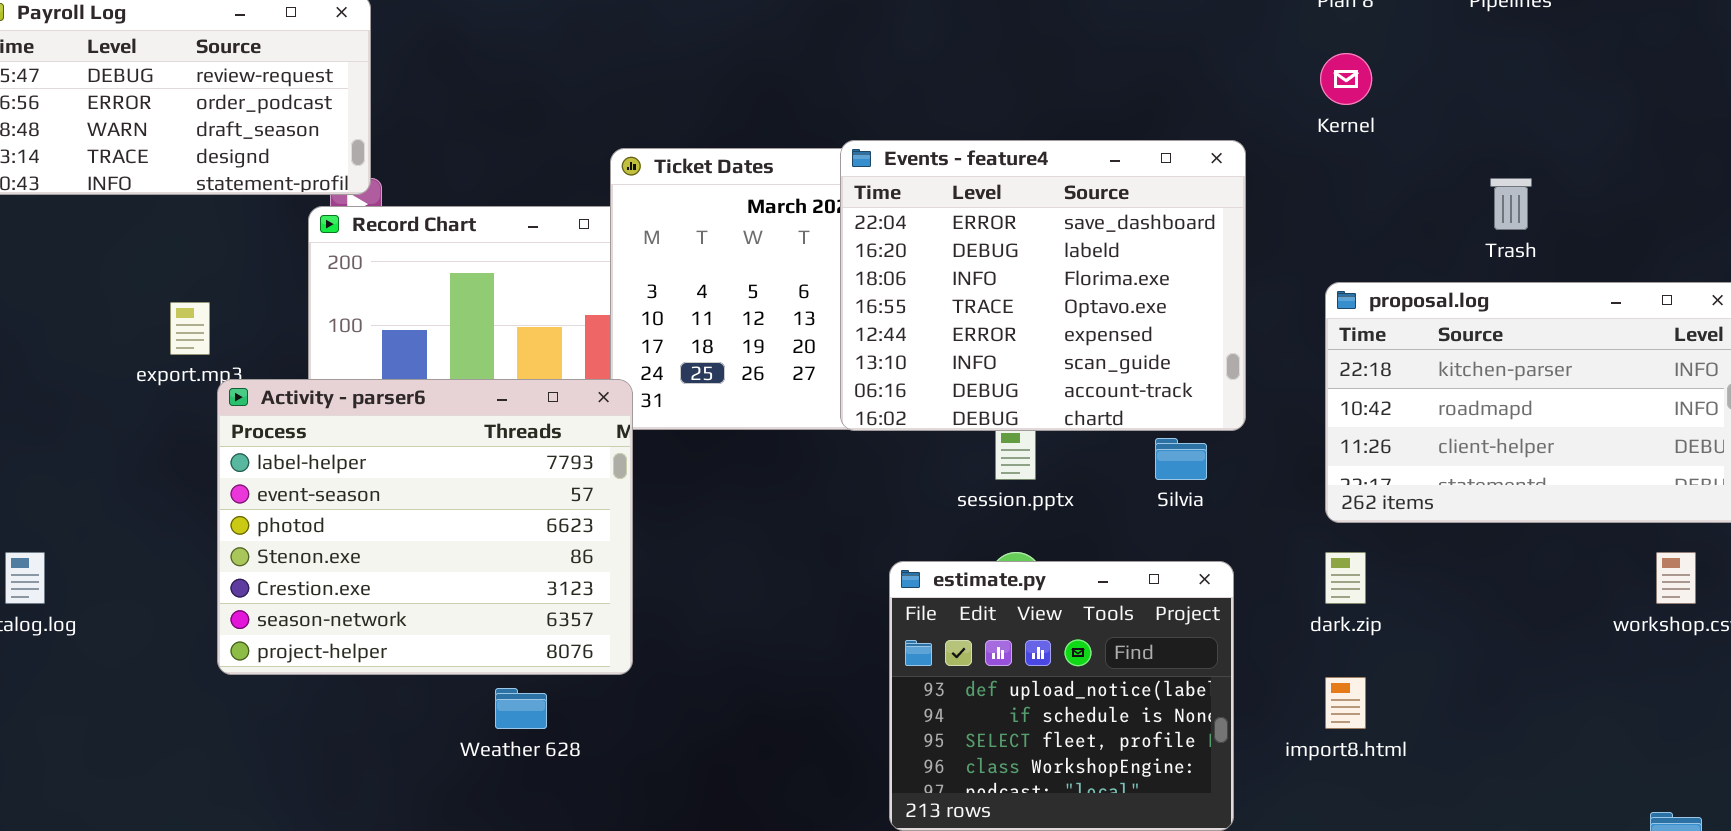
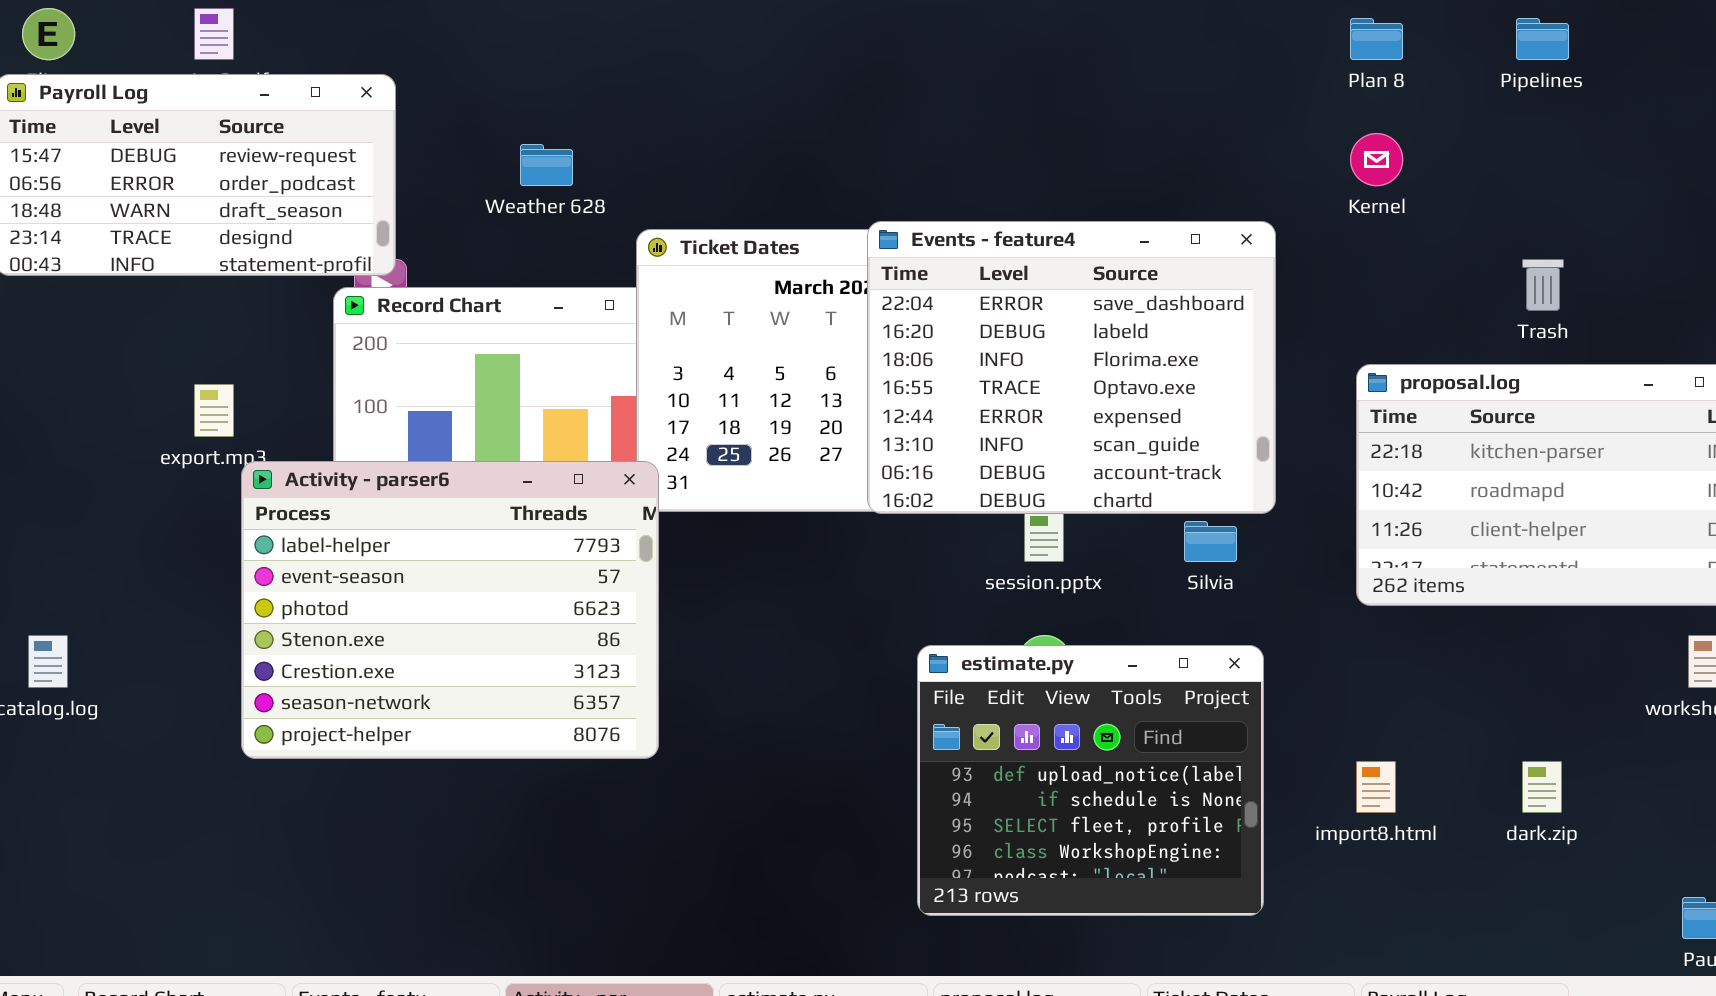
dark.zip: [1325,552,1366,604] -> [1522,761,1562,813], moved
Weather 628: [495,688,547,729] -> [520,144,573,186], moved

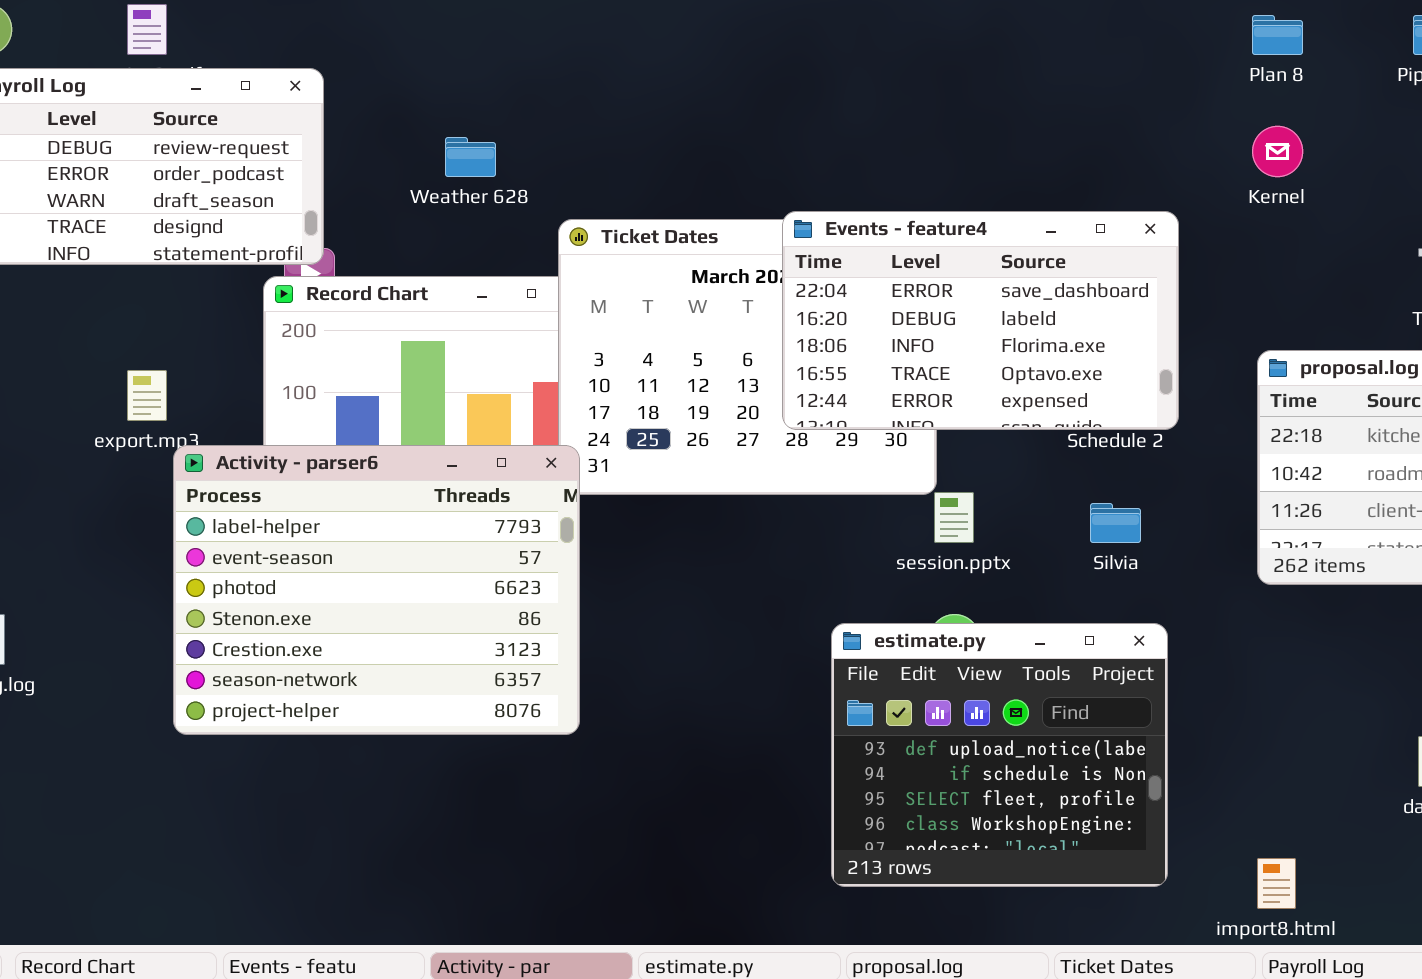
Events - feature4: [867,221,1276,514] -> [782,211,1179,430], resized
import8.html: [1356,761,1396,813] -> [1257,858,1296,909], moved

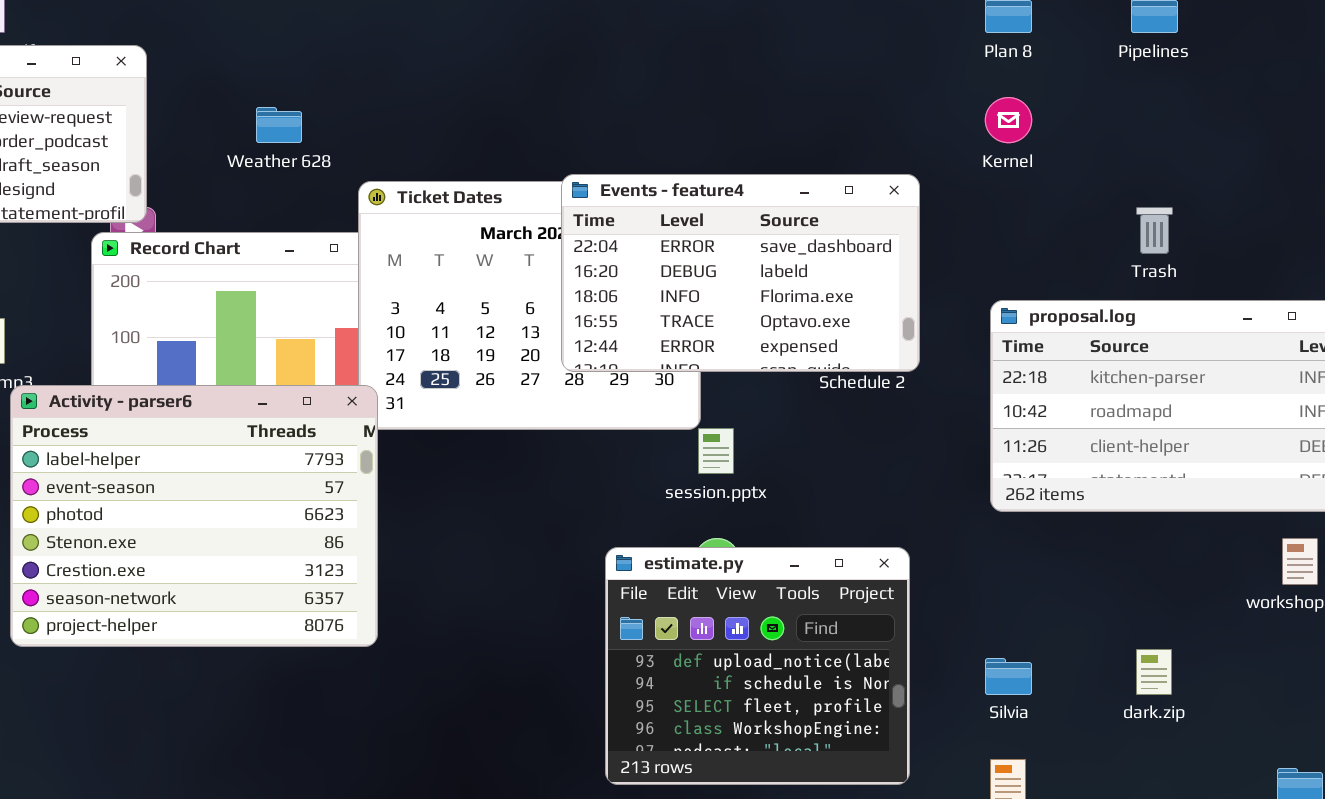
Silvia: [1090,503,1141,543] -> [985,658,1032,695], moved

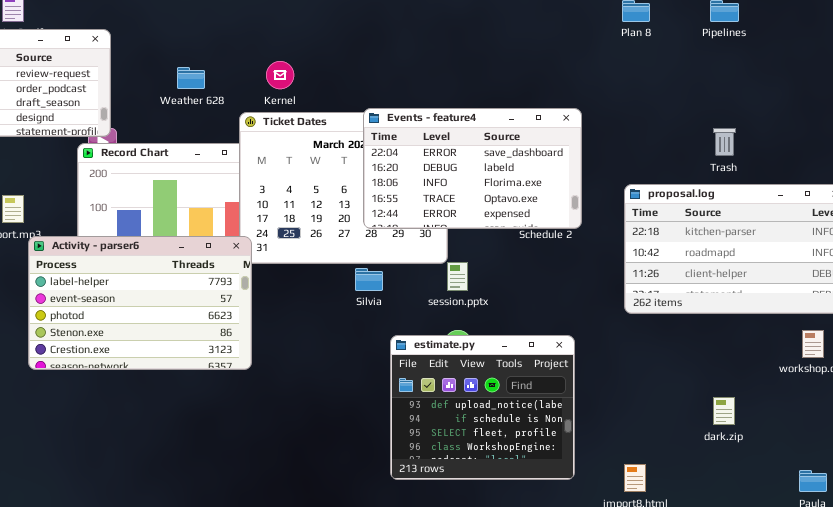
Kernel: [985,97,1032,143] -> [266,61,294,89], moved
Activity - parser6: [10,385,378,647] -> [28,236,252,370], resized
Silvia: [985,658,1032,695] -> [355,268,383,291], moved

